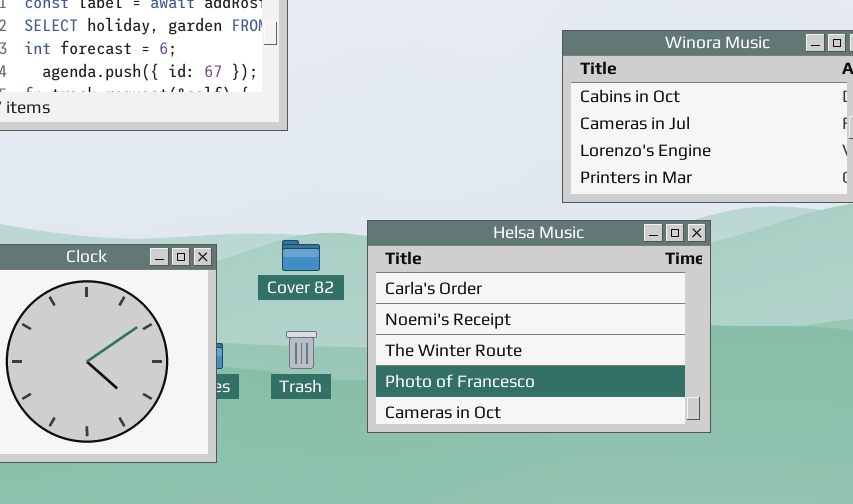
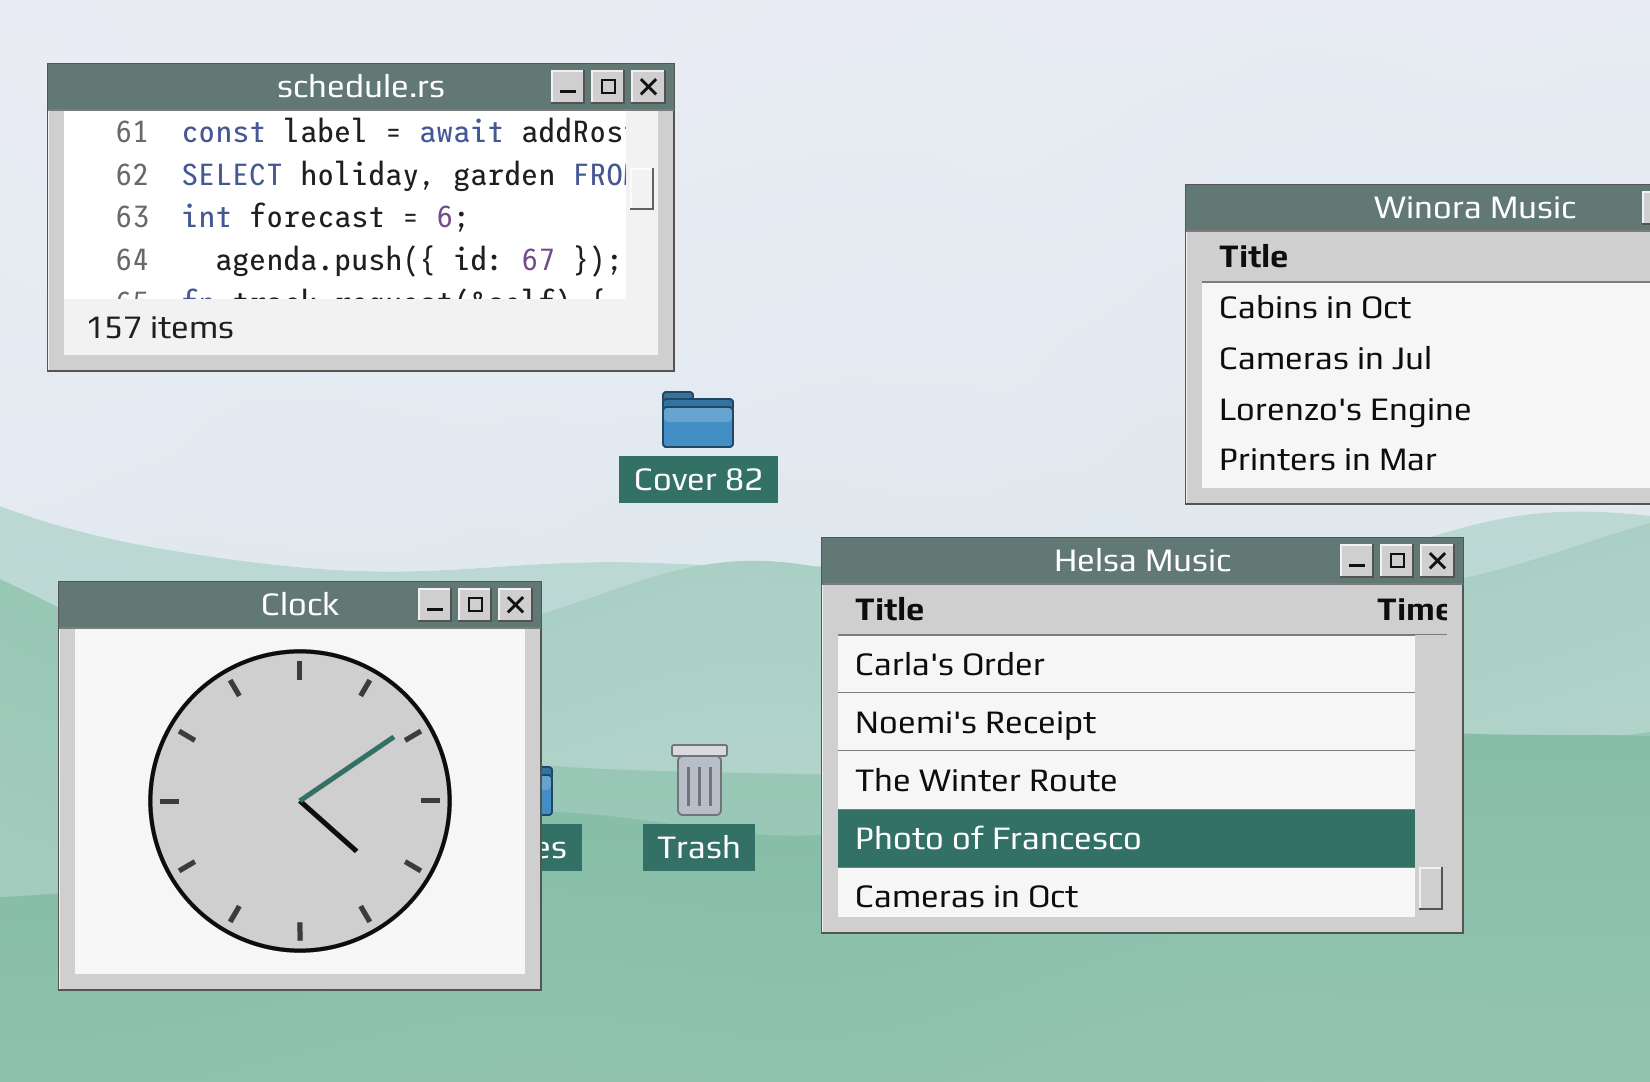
Cover 82: [282,240,320,271] -> [662,391,734,448], moved

